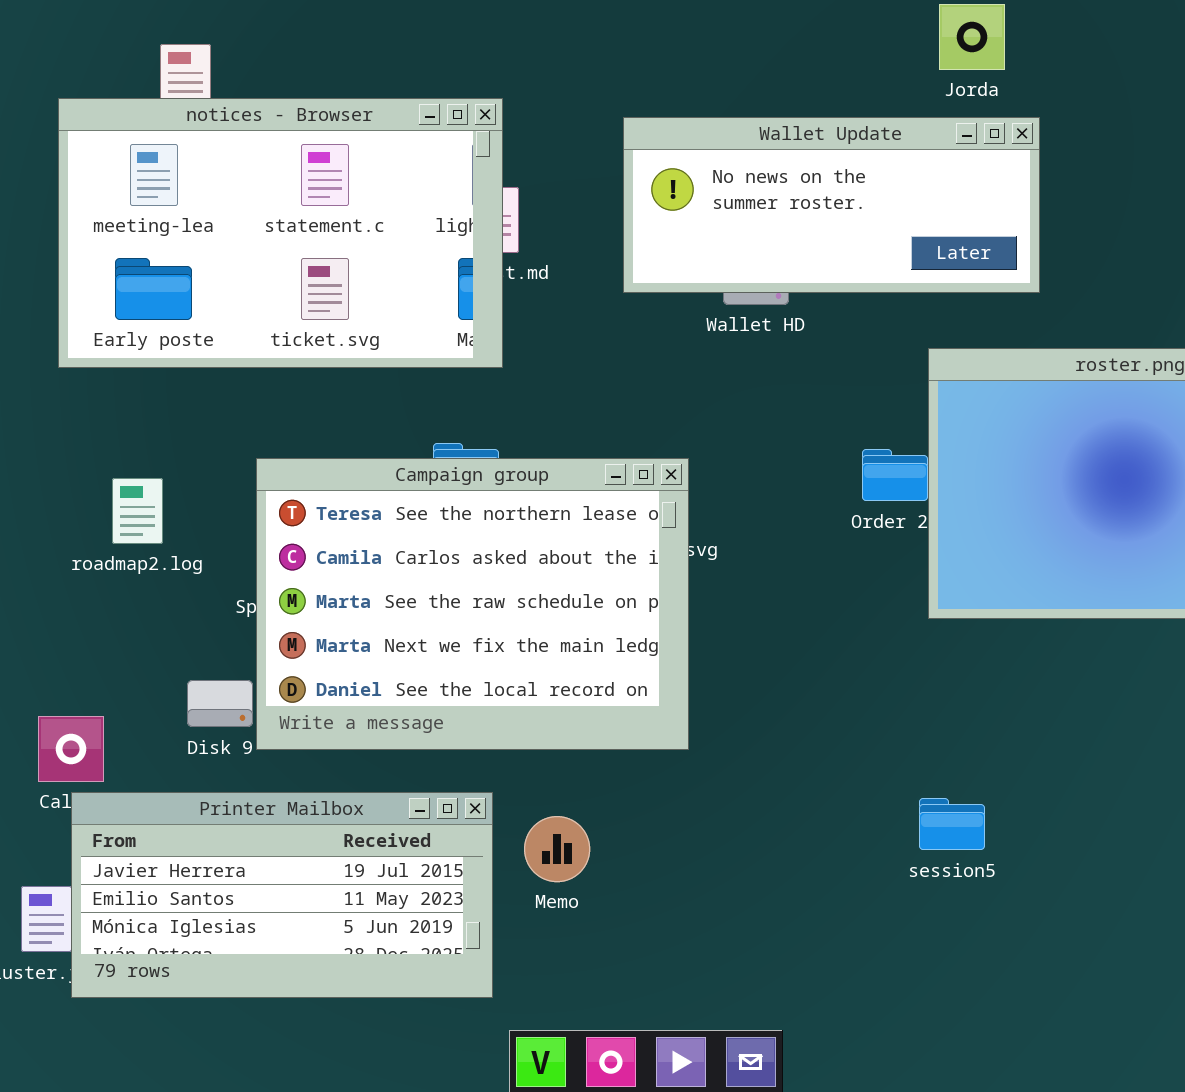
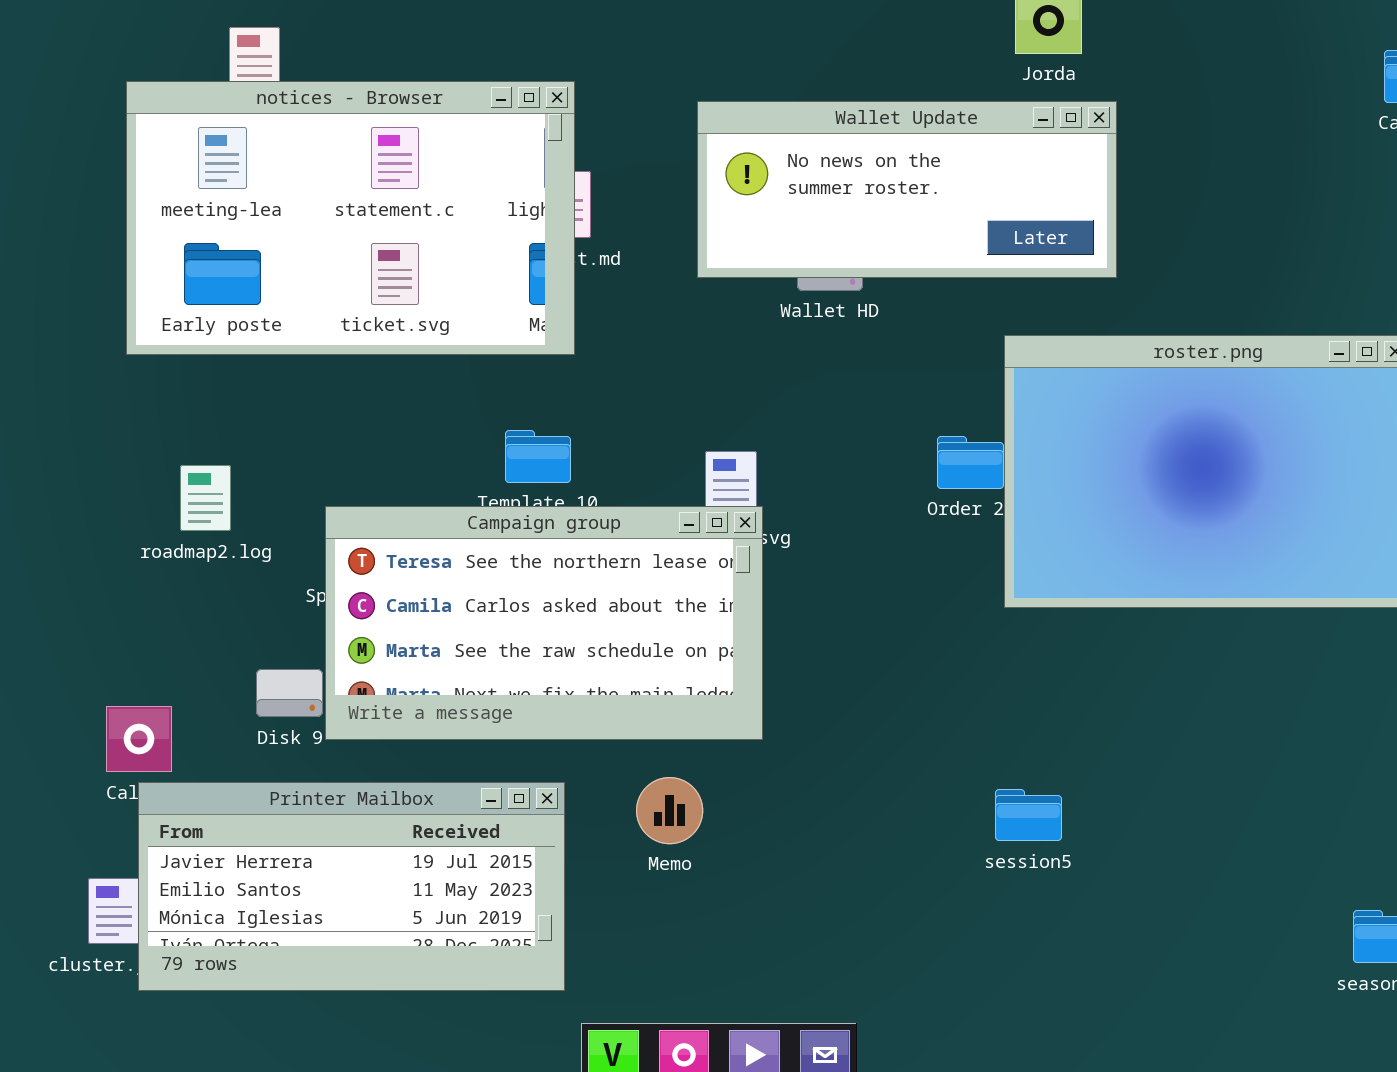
Campaign group: [256,458,689,750] -> [325,506,763,740], resized
Memo: [524,816,590,882] -> [636,777,703,844], moved

